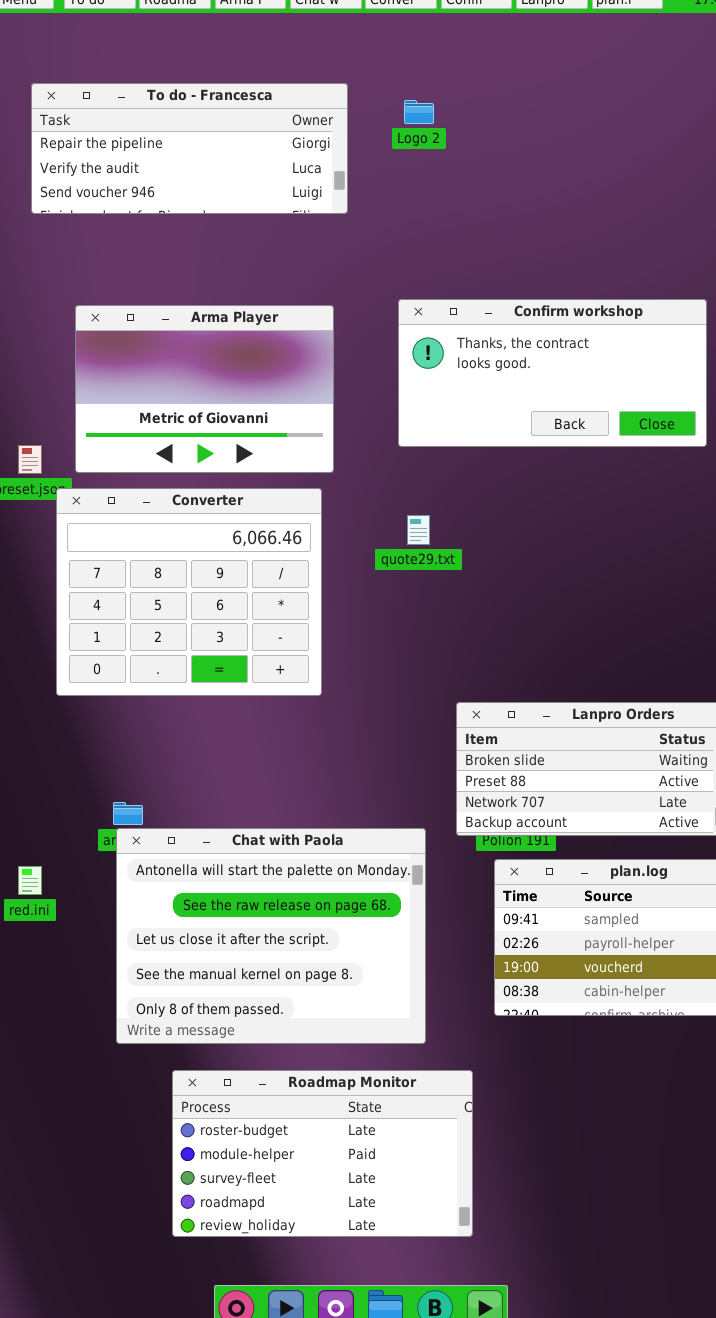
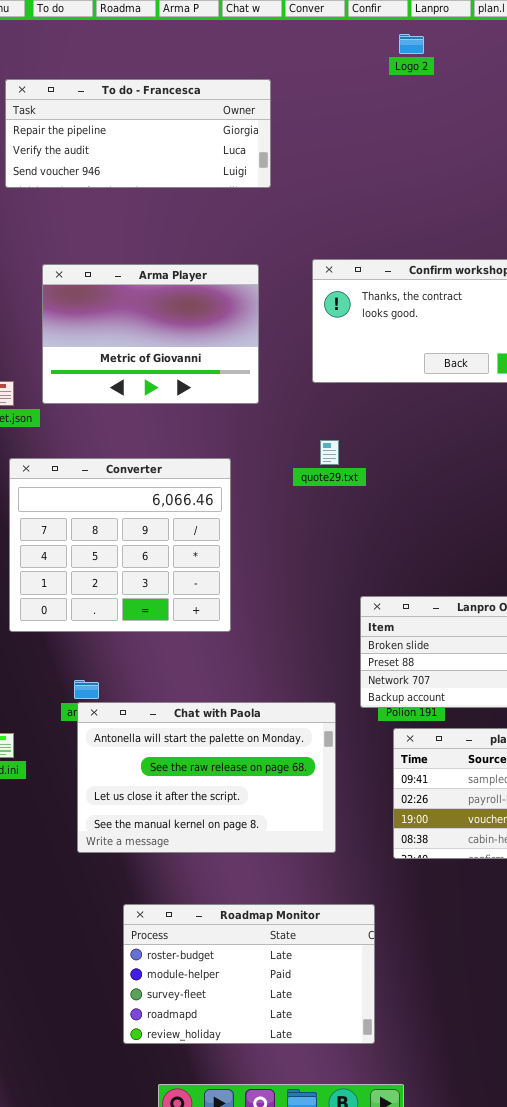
Logo 2: [404,100,434,124] -> [399,34,424,54], moved
Converter: [56,488,322,696] -> [9,458,231,632], moved
Chat with Paola: [116,828,426,1044] -> [77,702,336,853], resized

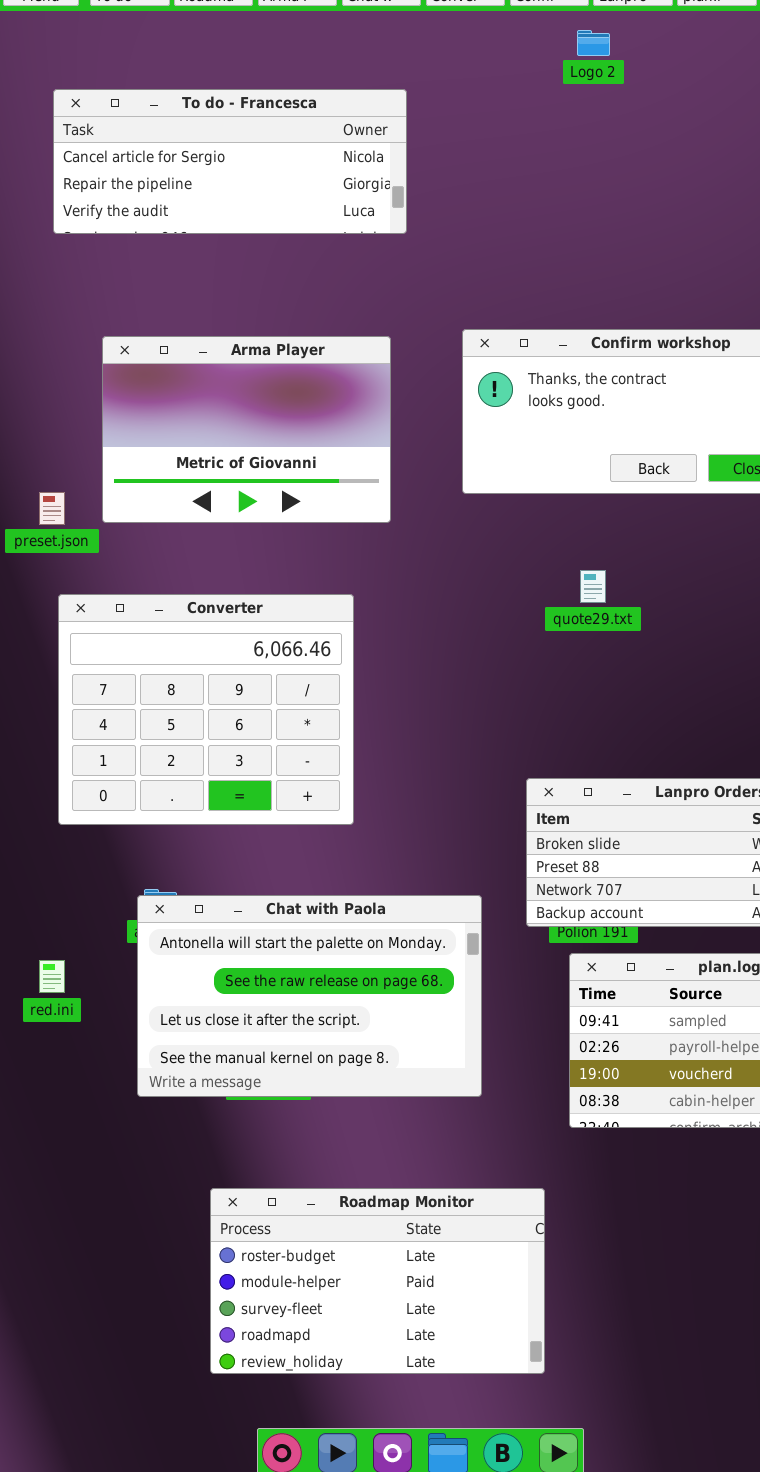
To do - Francesca: [5,79,271,188] -> [53,89,407,234], scrolled up 1 row
quote29.txt: [320,440,339,465] -> [580,570,606,603], moved
Chat with Paola: [77,702,336,853] -> [137,895,482,1097], moved

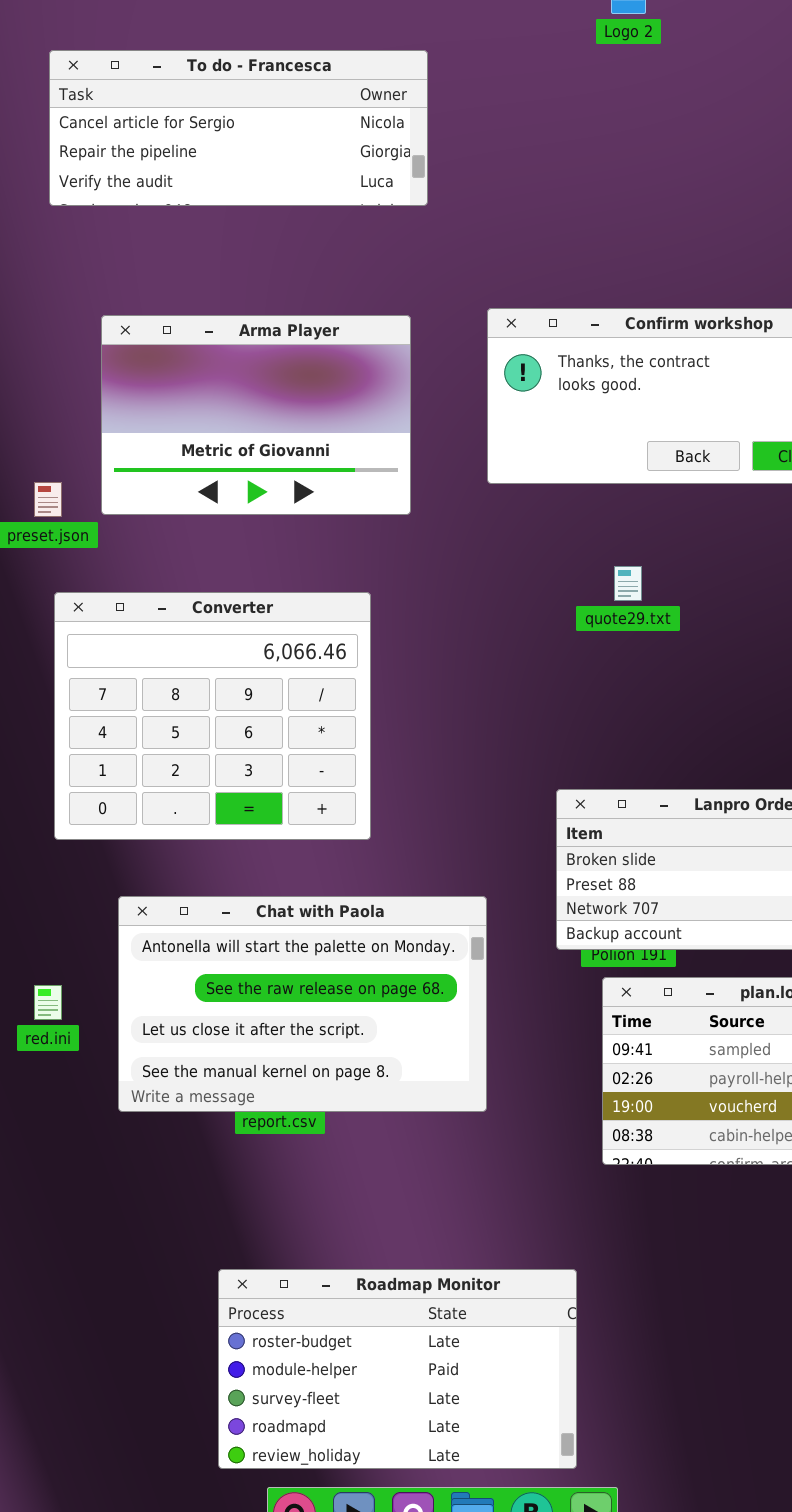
Chat with Paola: [137,895,482,1097] -> [118,896,487,1112], moved
Roadmap Monitor: [210,1188,545,1374] -> [218,1269,577,1469], moved

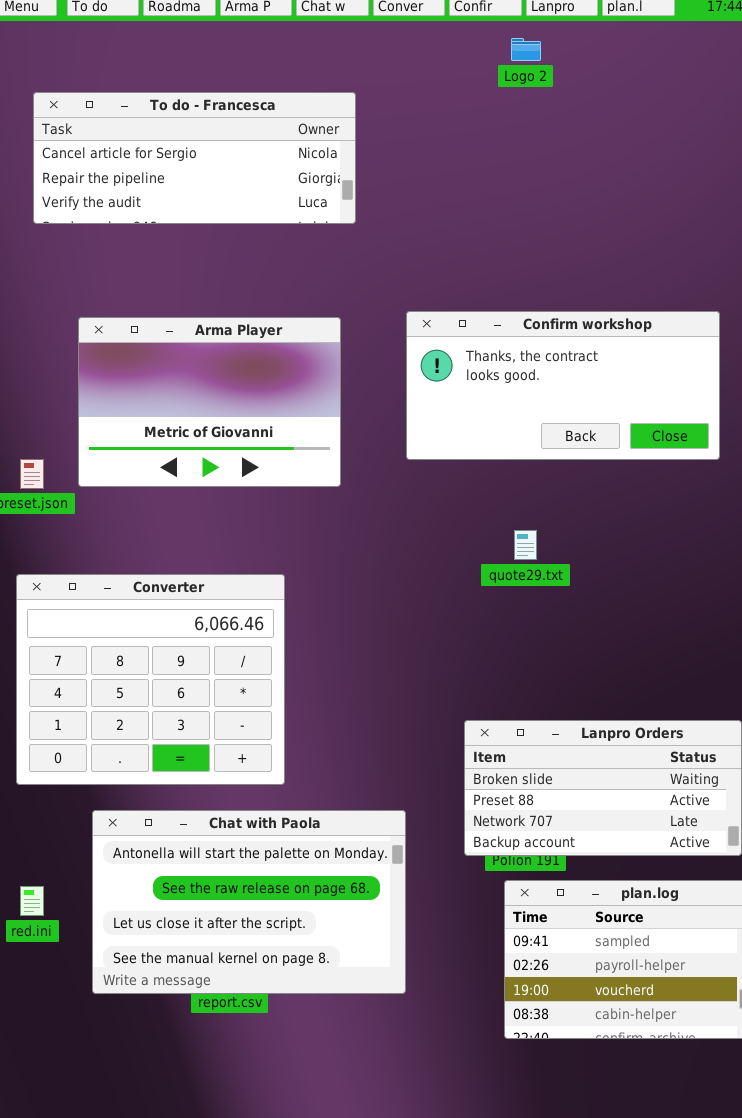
Converter: [54,592,371,840] -> [16,574,285,785], moved

